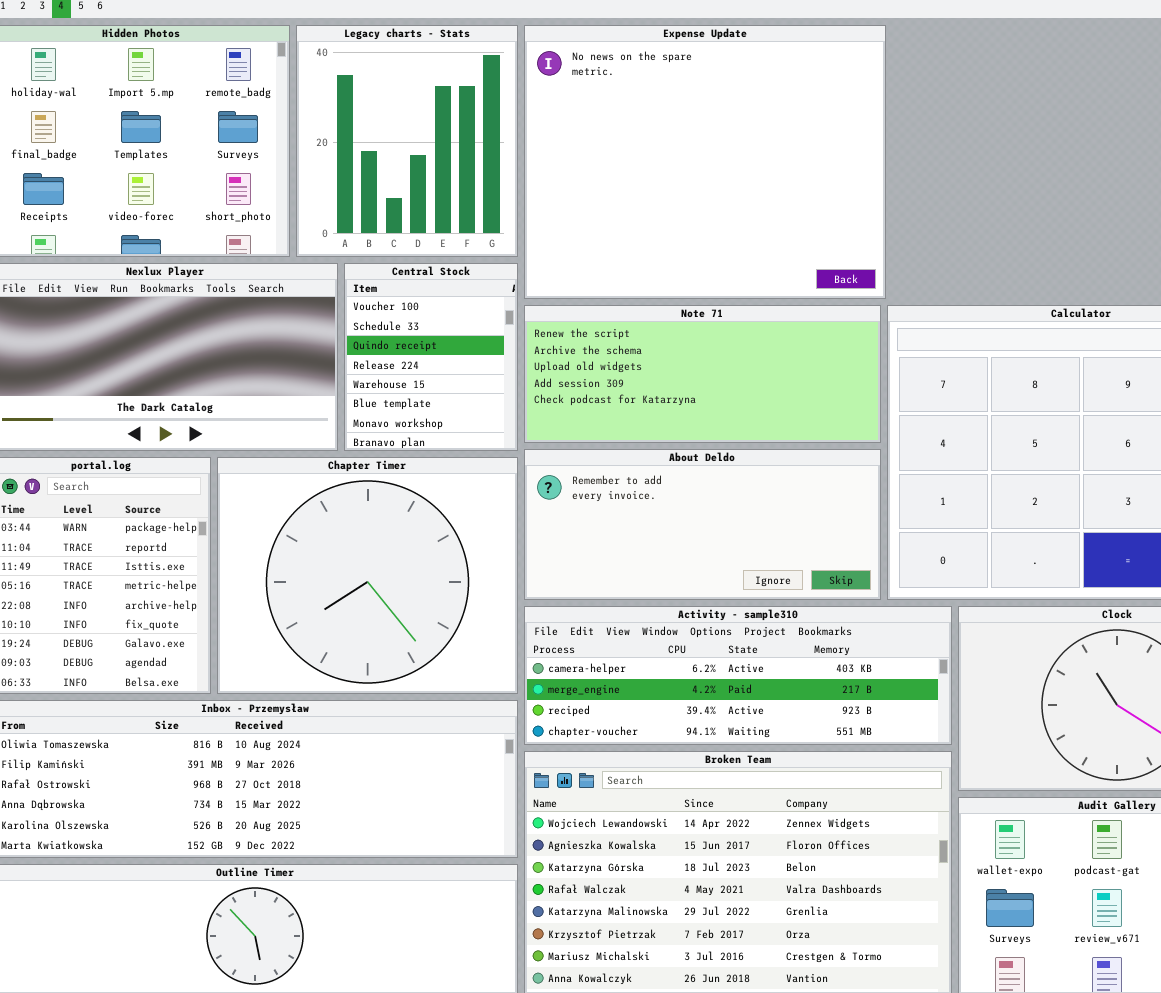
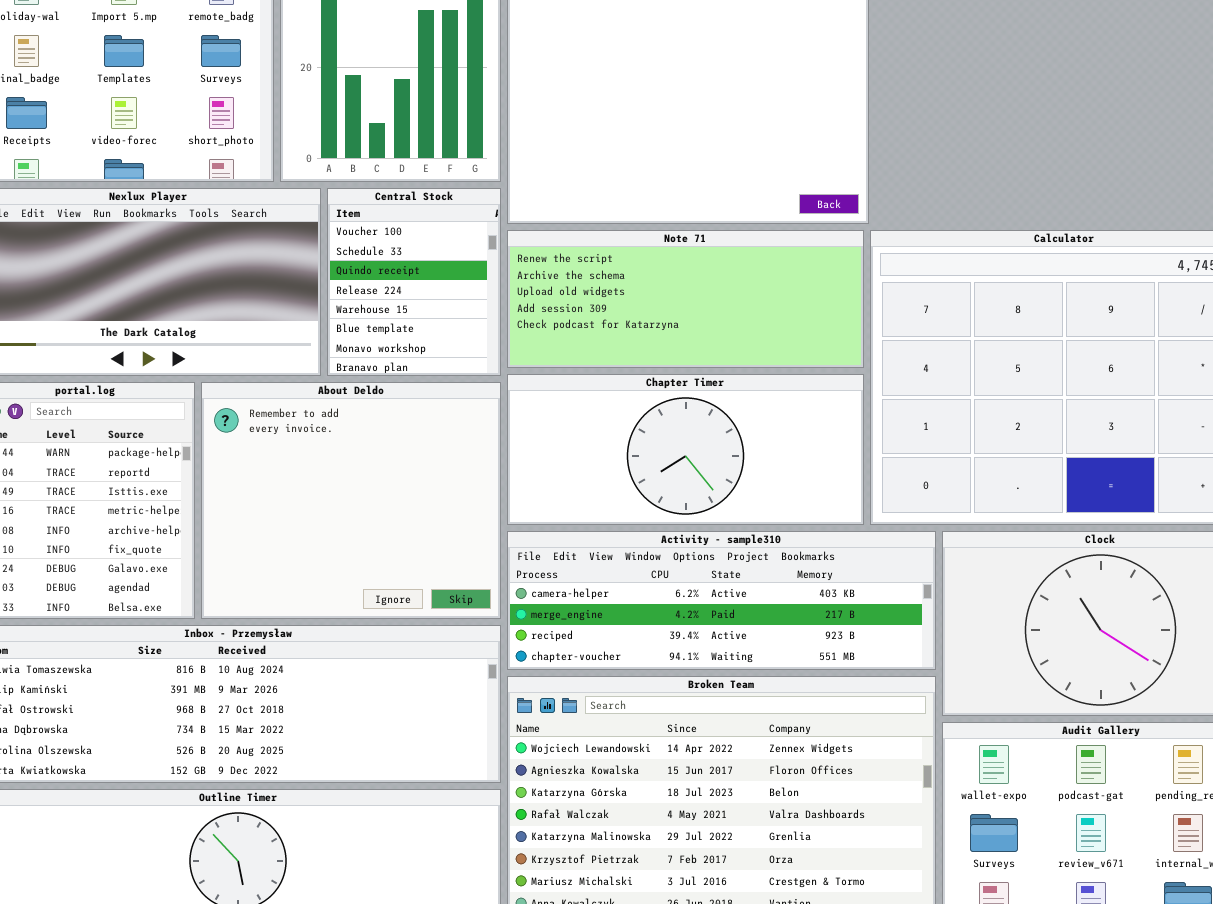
About Deldo: [524,449,881,600] -> [201,382,501,619], moved, resized
Chapter Timer: [217,457,518,694] -> [507,374,864,525], moved, resized

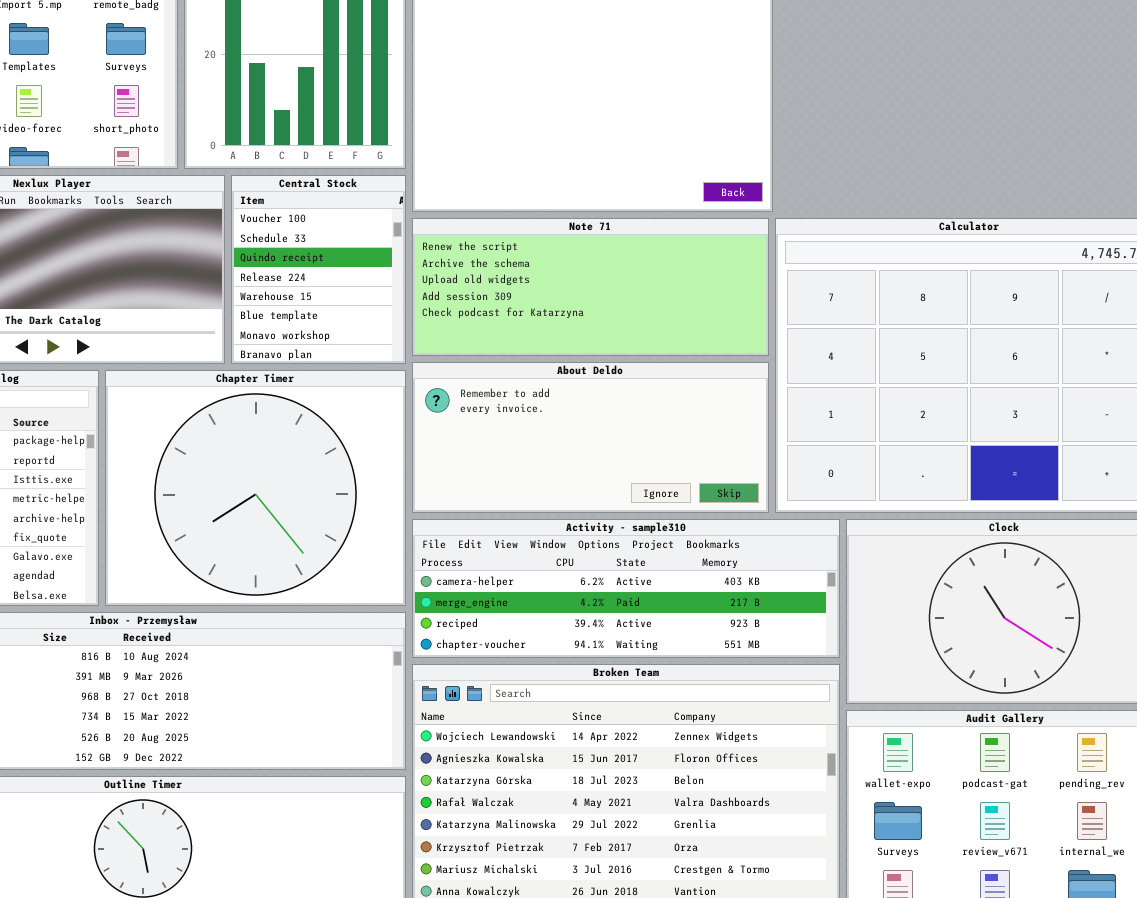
Chapter Timer: [507,374,864,525] -> [105,370,406,606], moved, resized
About Deldo: [201,382,501,619] -> [412,362,769,513], moved, resized

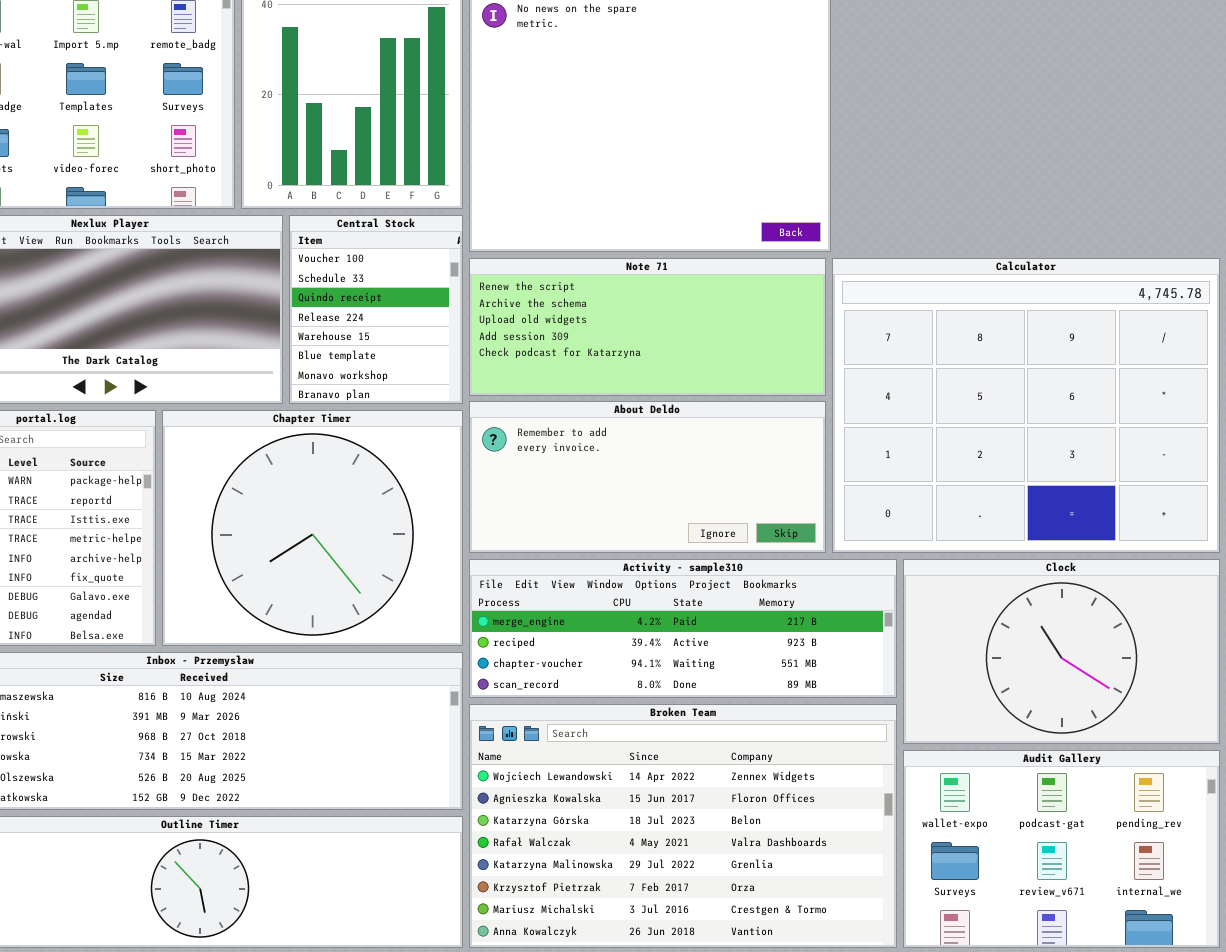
Activity - sample310: [412,519,840,658] -> [469,559,897,698], scrolled down 1 row

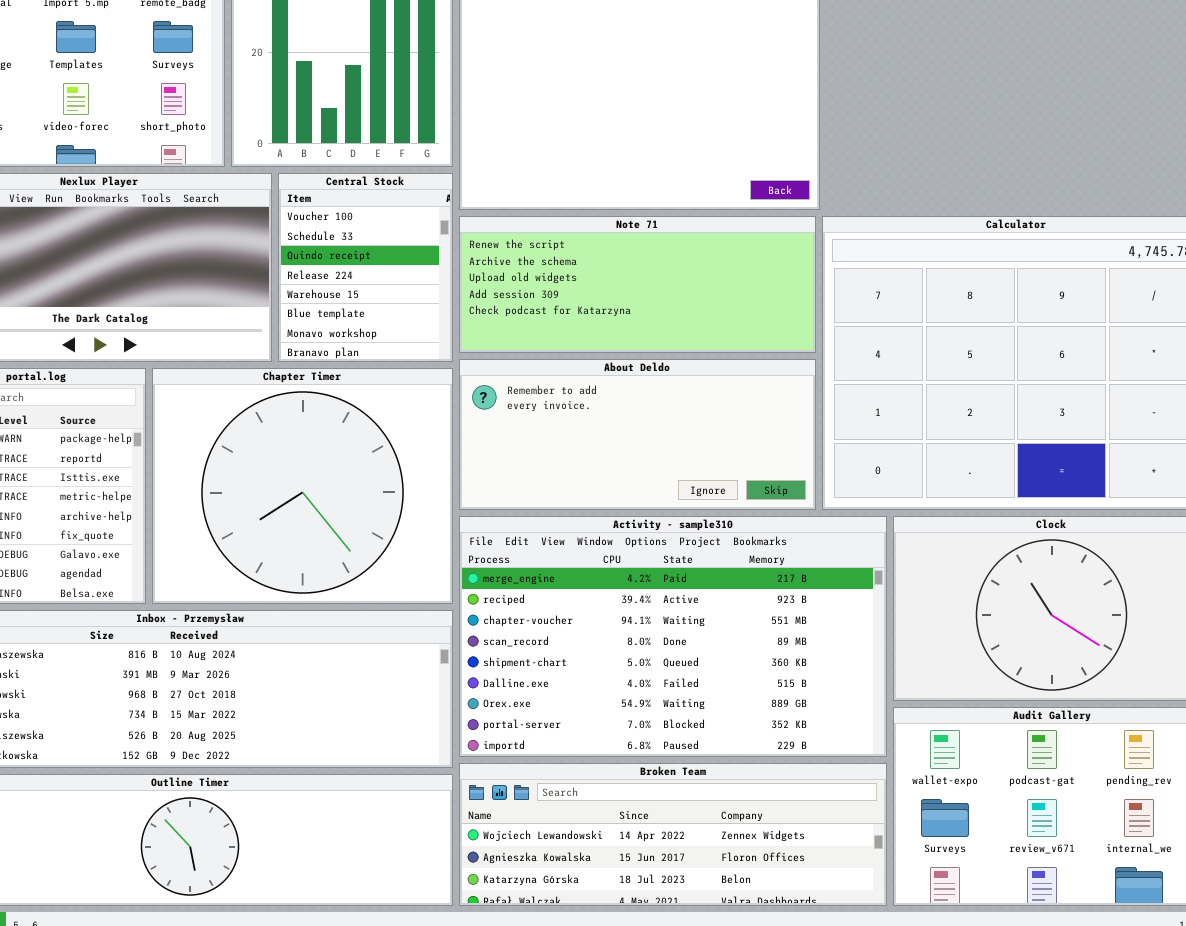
Activity - sample310: [469,559,897,698] -> [459,516,887,757], resized
Broken Team: [469,704,897,948] -> [459,763,887,906], resized

